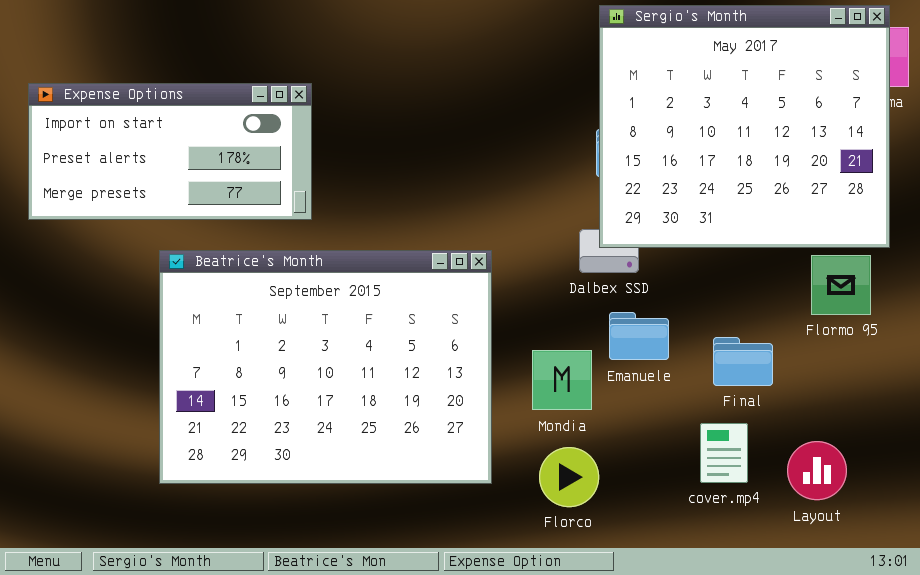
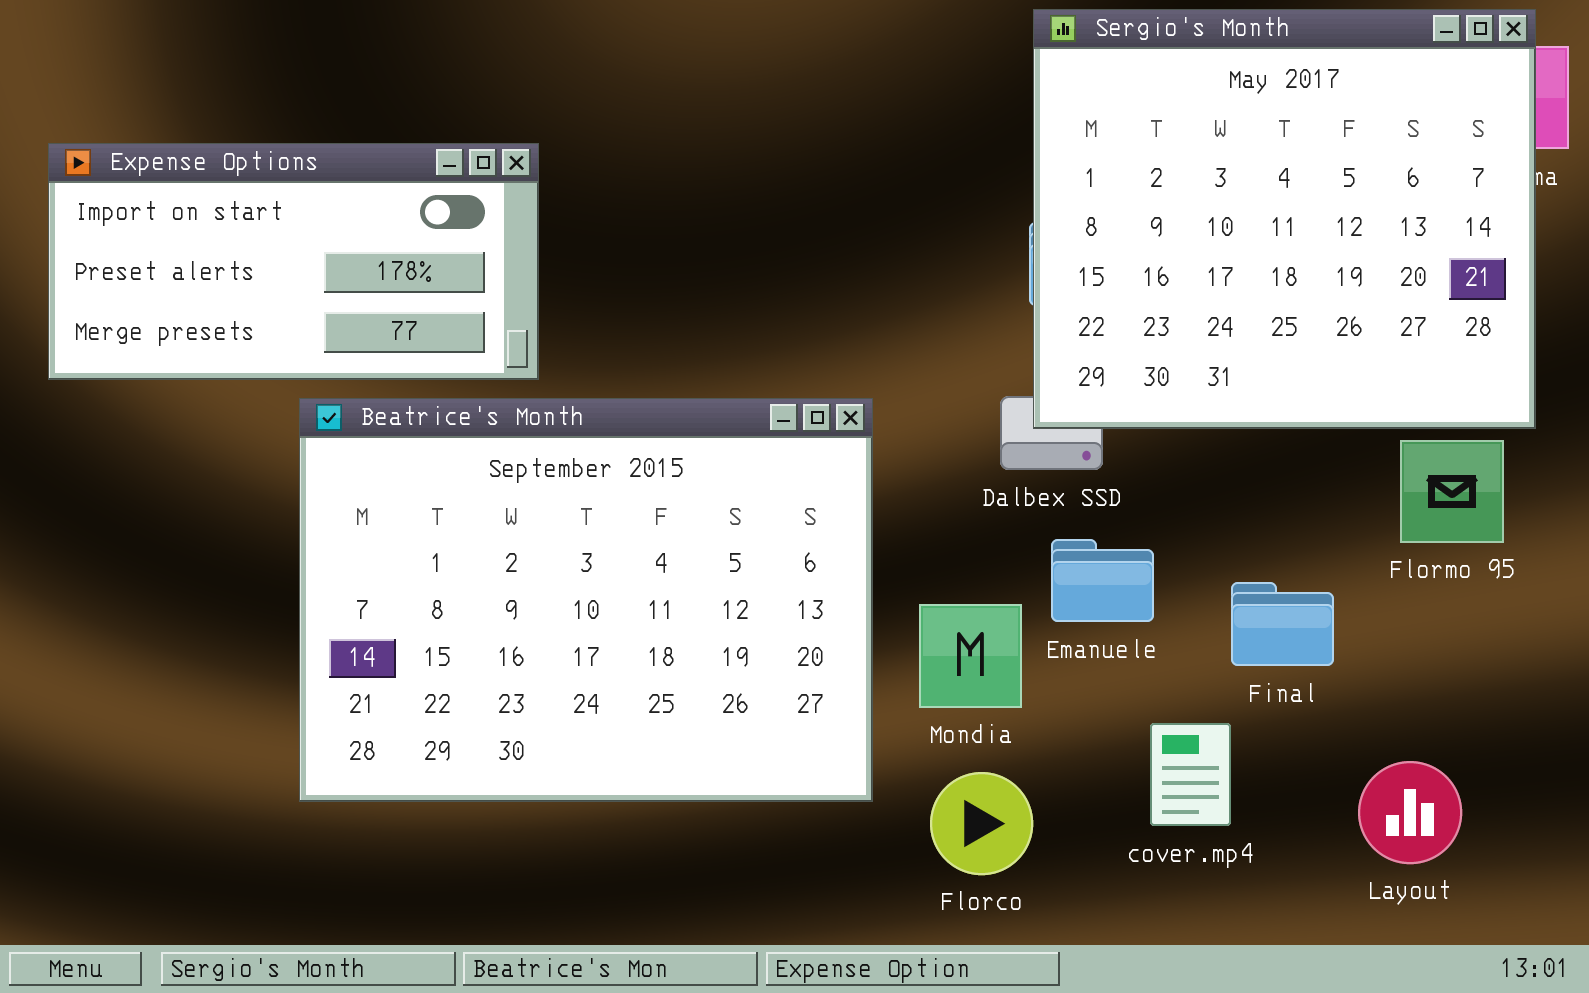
Beatrice's Month: [159,250,492,484] -> [299,398,873,802], moved
cover.mp4: [700,423,748,483] -> [1150,723,1231,826], moved

